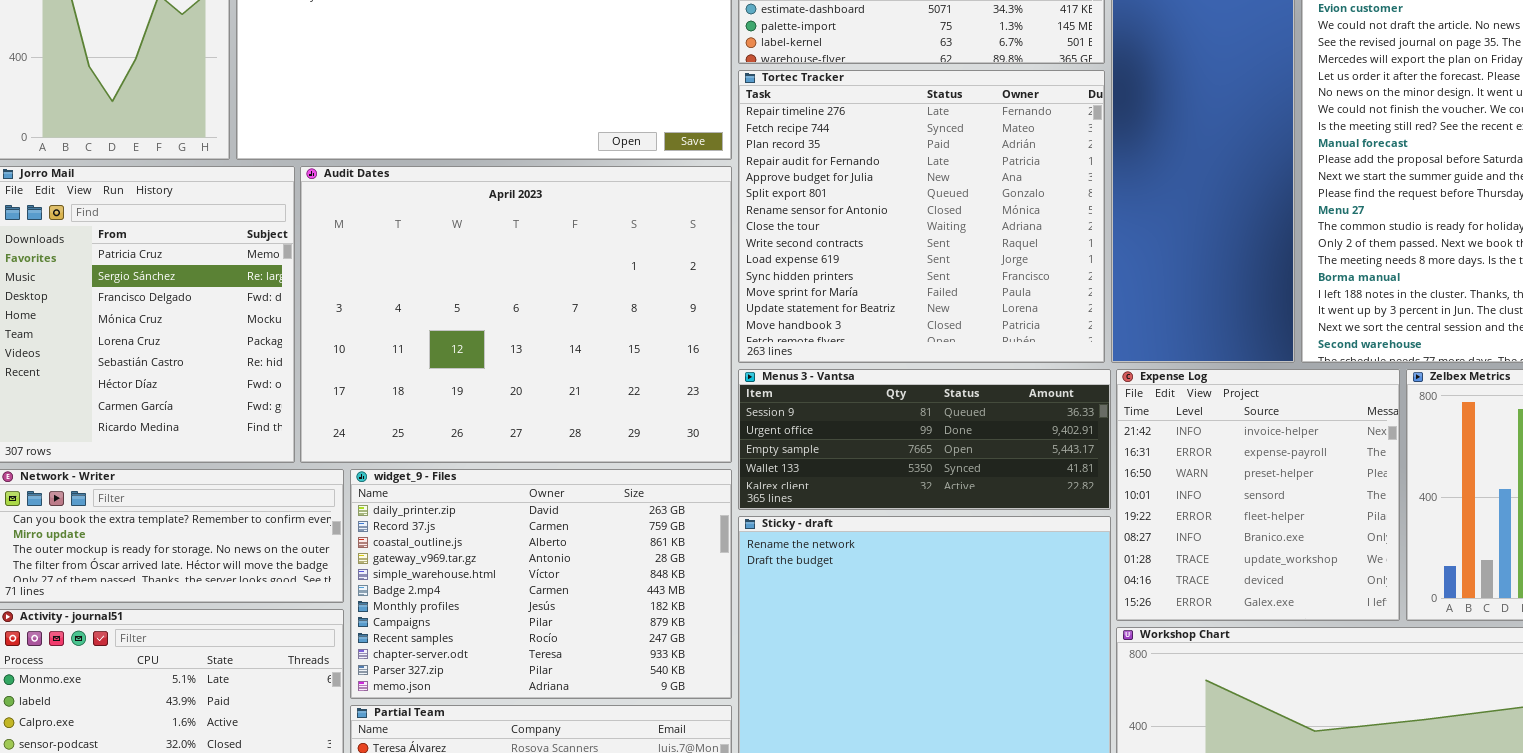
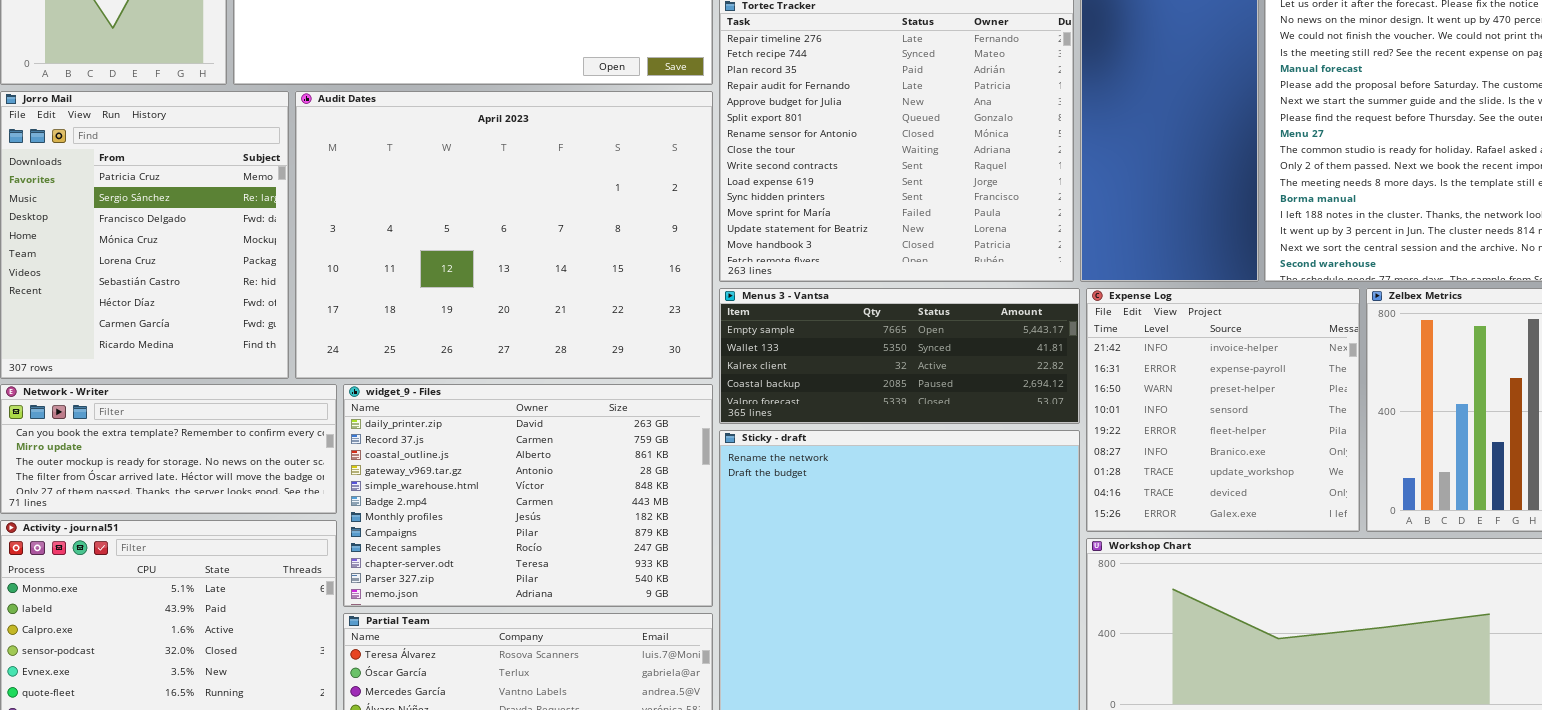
Menus 3 - Vantsa: [738,369,1111,510] -> [719,288,1080,424], scrolled down 2 rows

